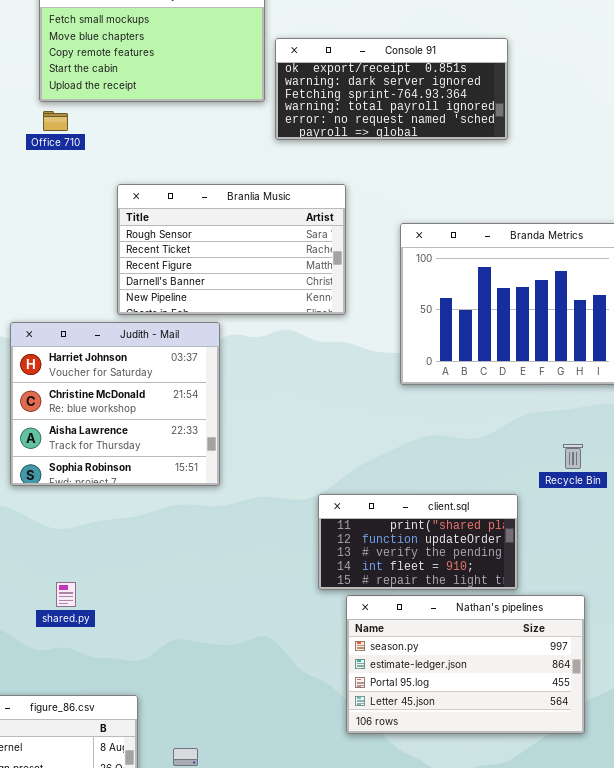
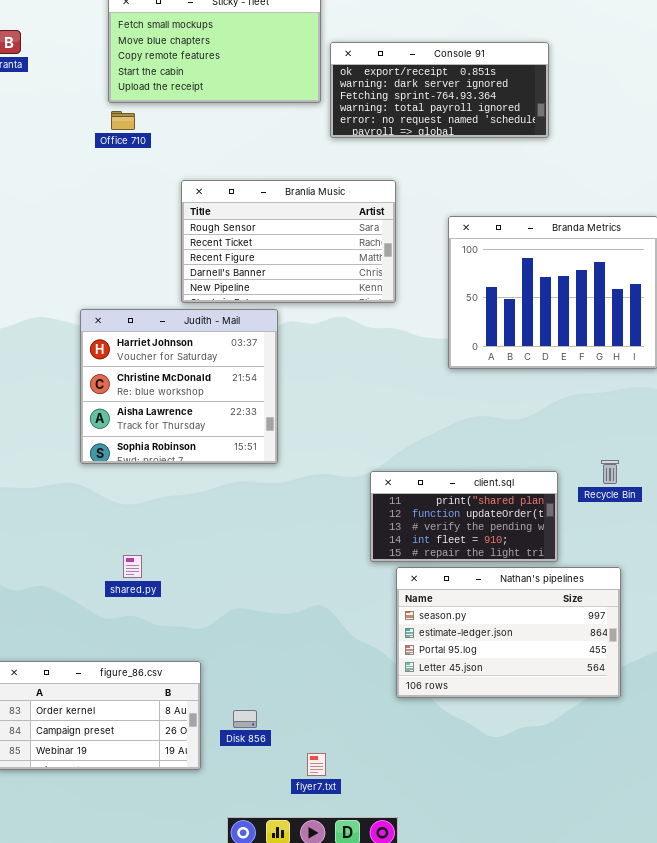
Recycle Bin: [563,444,583,469] -> [601,460,619,484], moved

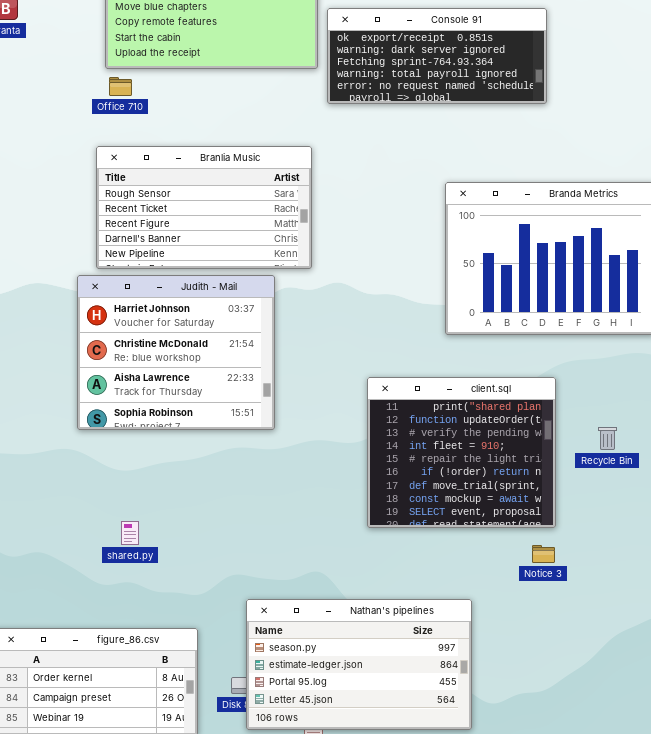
Branlia Music: [181,180,396,303] -> [96,146,312,269], moved
client.sql: [370,471,558,562] -> [367,377,556,528], resized
Nathan's pipelines: [396,567,621,698] -> [246,599,472,730], moved

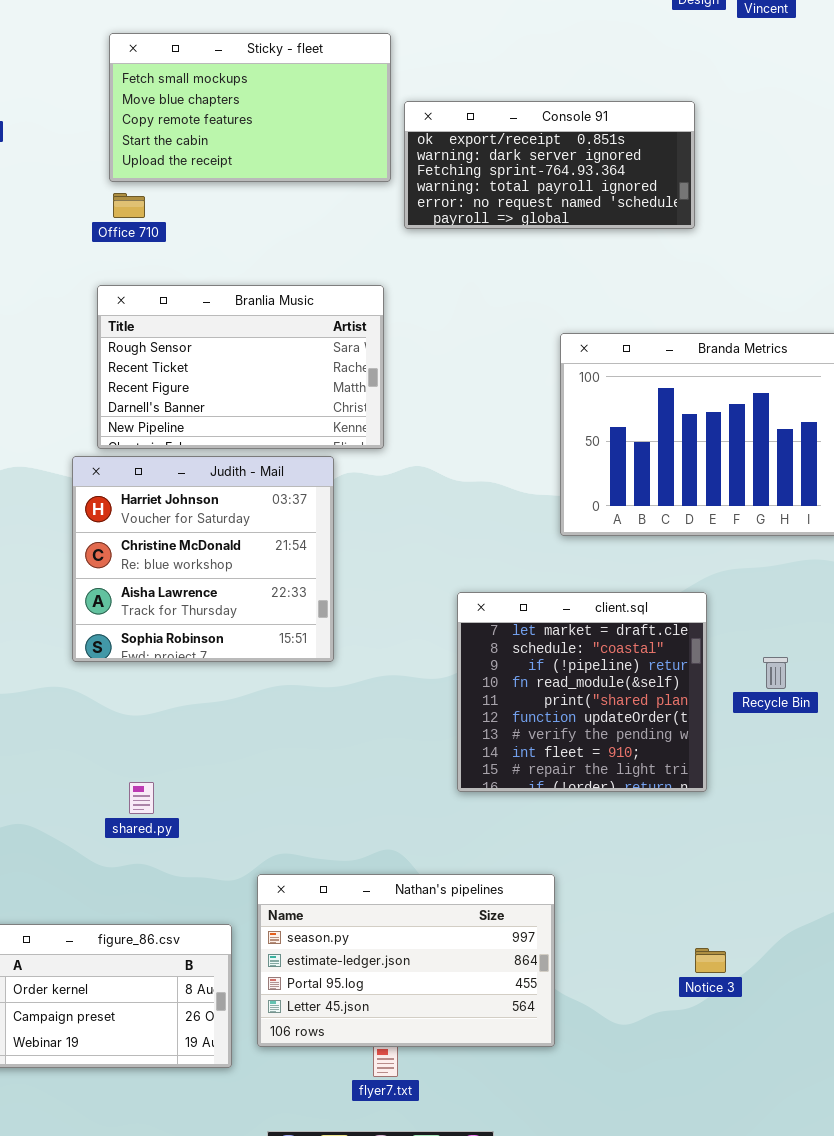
client.sql: [367,377,556,528] -> [457,592,707,792], scrolled up 4 rows
Notice 3: [532,545,555,563] -> [695,948,726,973], moved
Nathan's pipelines: [246,599,472,730] -> [257,874,555,1047], moved

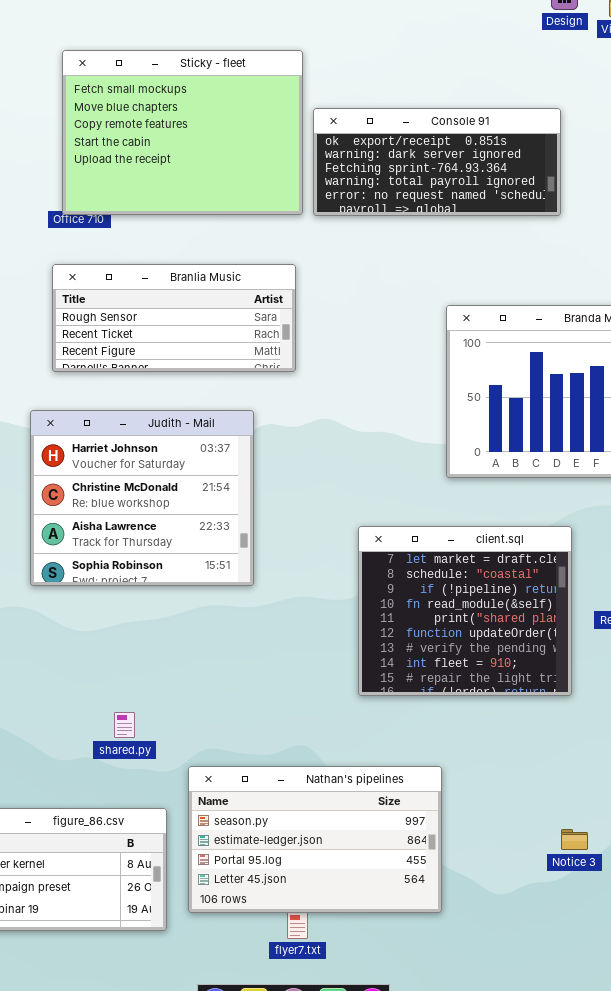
Sticky - fleet: [109,33,391,182] -> [62,50,303,215], resized
Branlia Music: [97,285,384,449] -> [52,264,296,372], resized
shared.py: [129,782,154,814] -> [114,712,135,738], moved

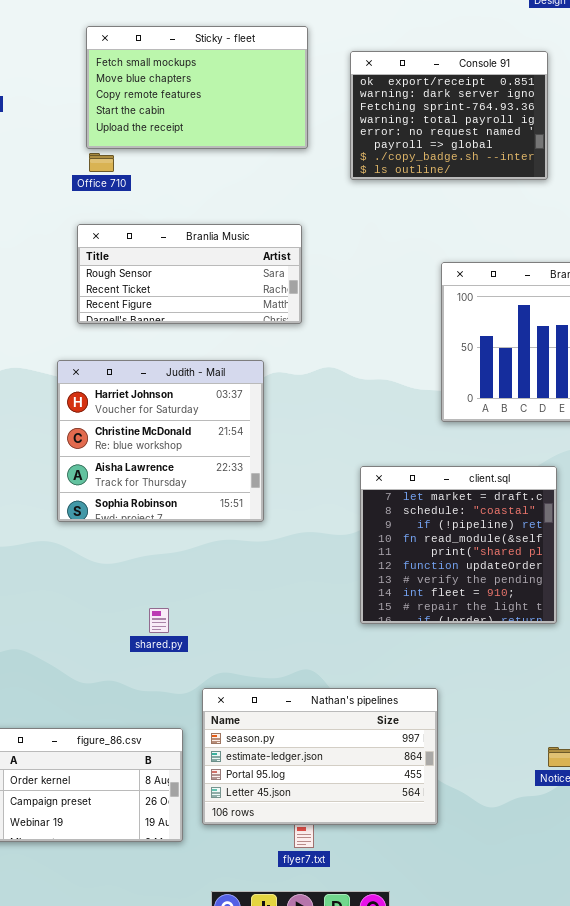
Sticky - fleet: [62,50,303,215] -> [86,26,308,149], resized
Console 91: [313,108,561,216] -> [350,51,548,180], resized
shared.py: [114,712,135,738] -> [149,608,169,633], moved

